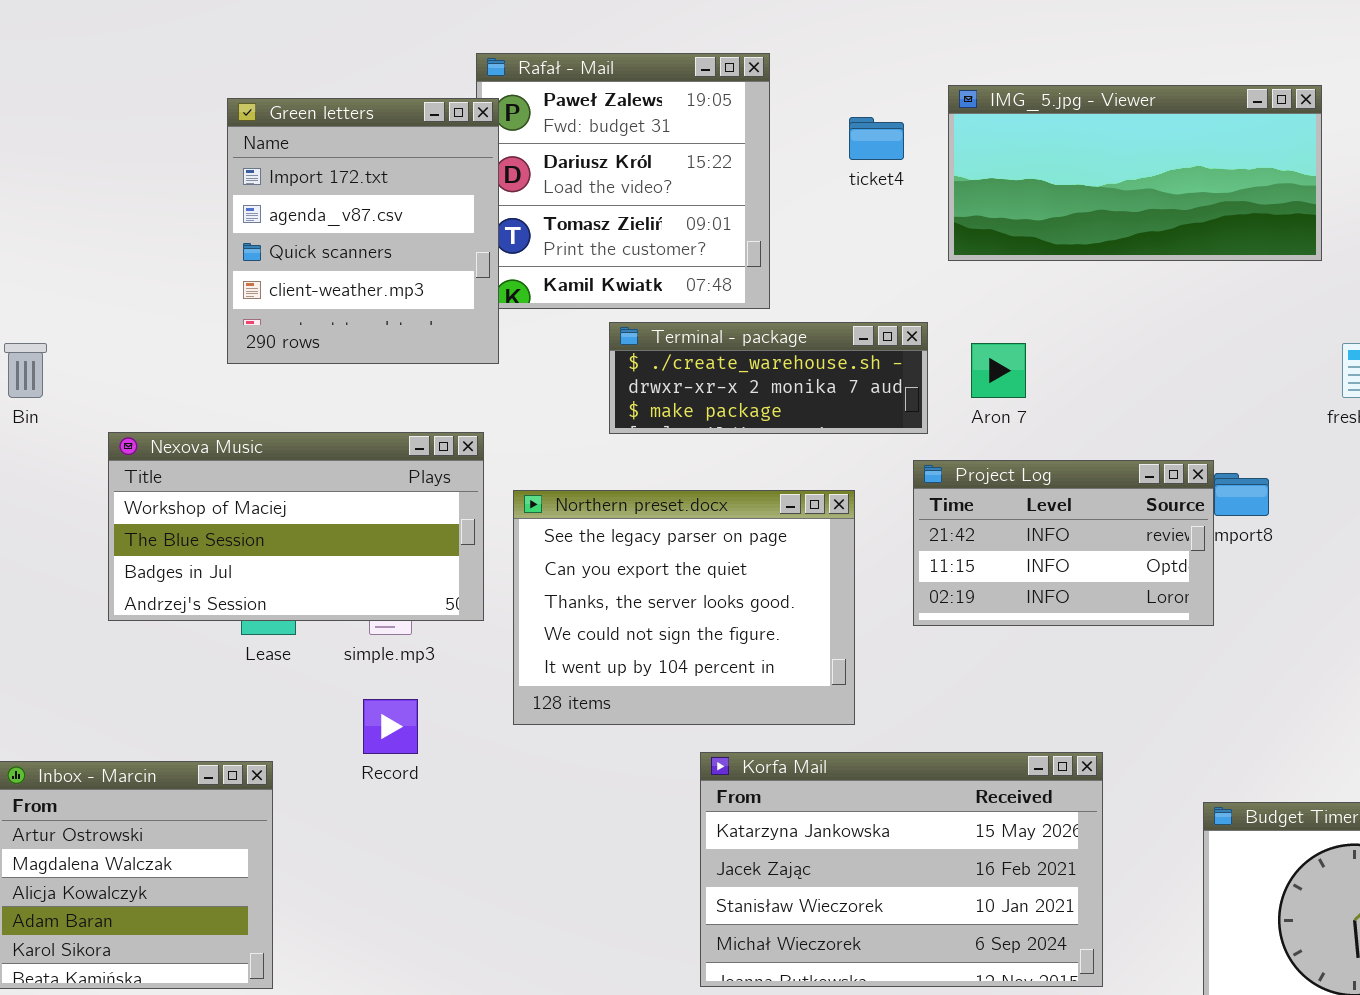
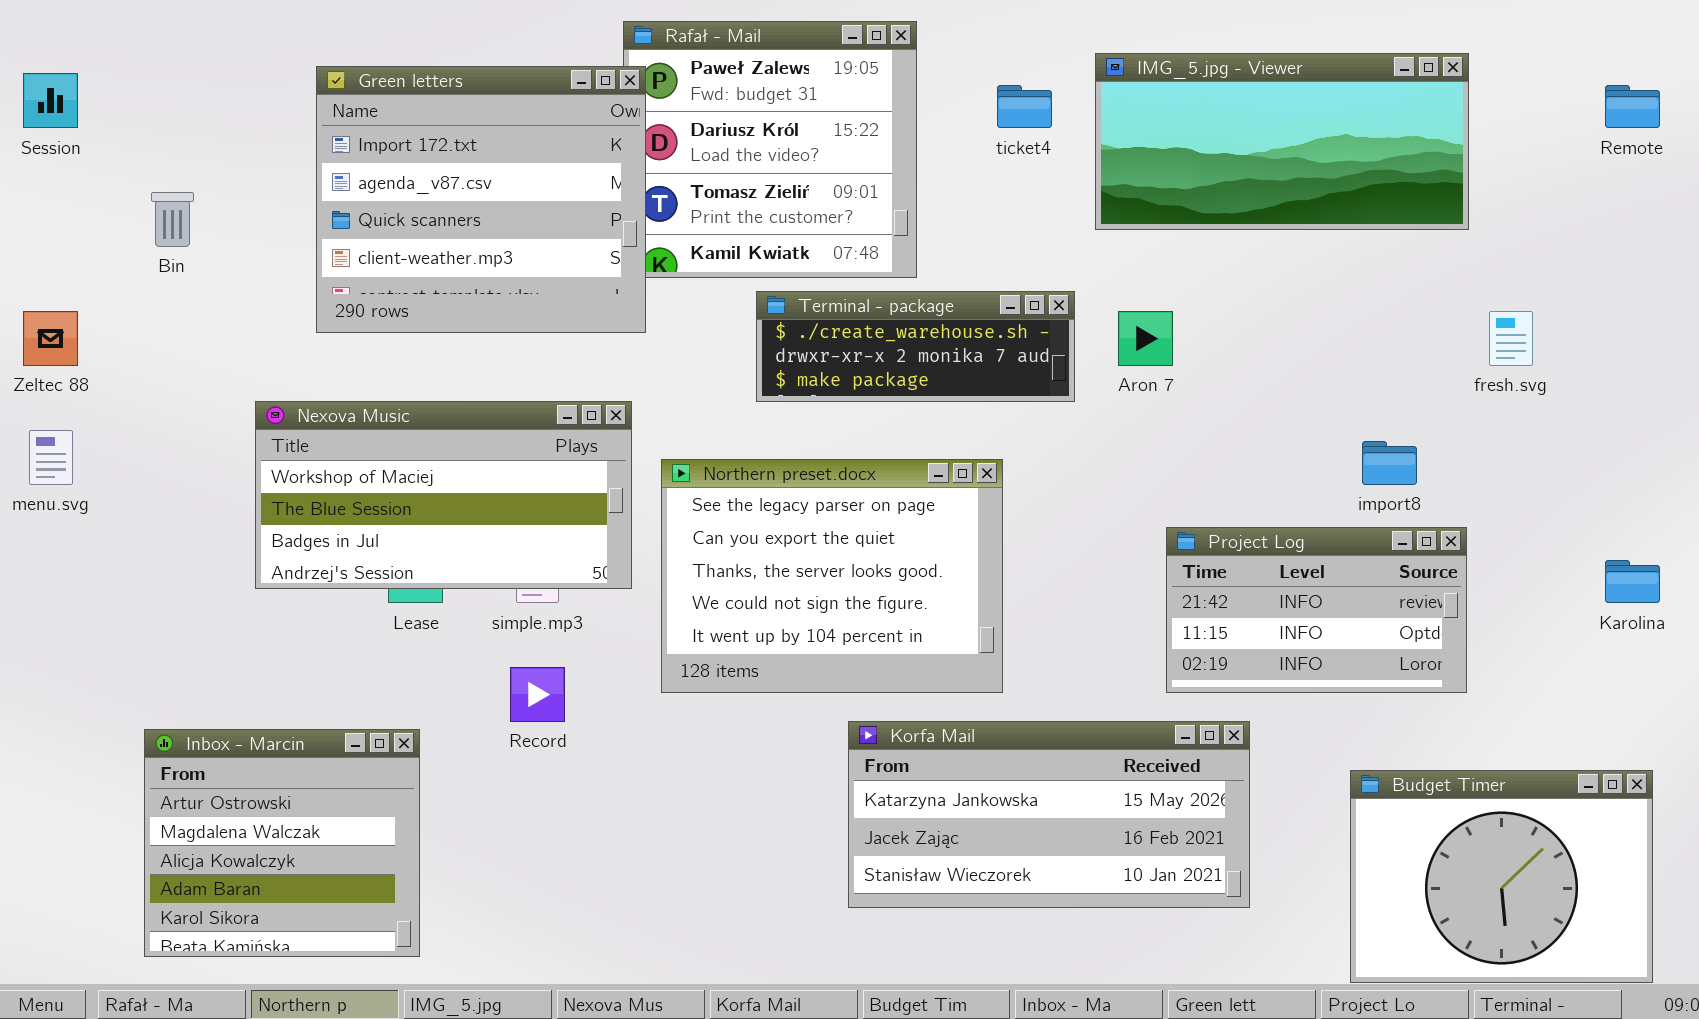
Green letters: [227,98,499,364] -> [316,66,646,333], resized
Bin: [4,343,47,398] -> [151,192,194,247], moved
Project Log: [913,460,1214,626] -> [1166,527,1467,693], moved
Korfa Mail: [700,752,1103,987] -> [848,721,1250,908], resized

